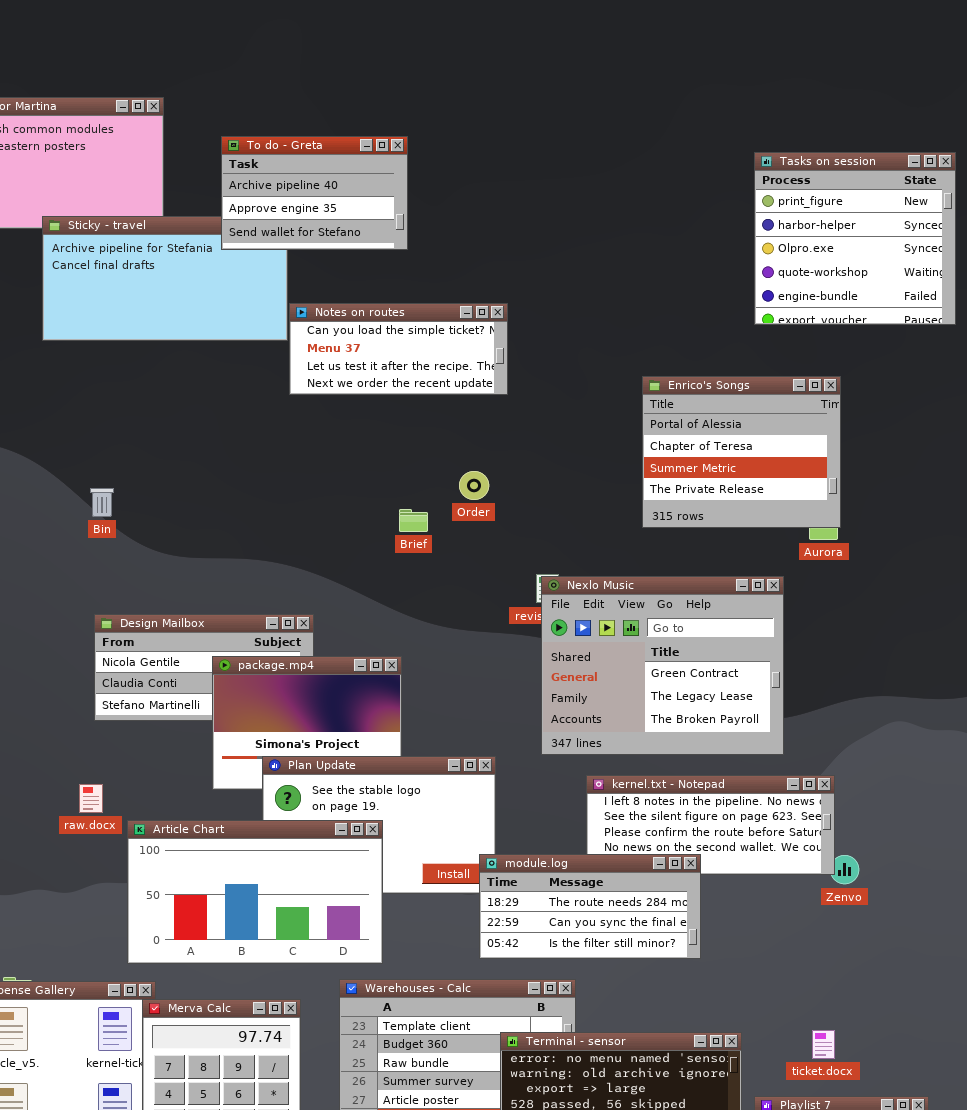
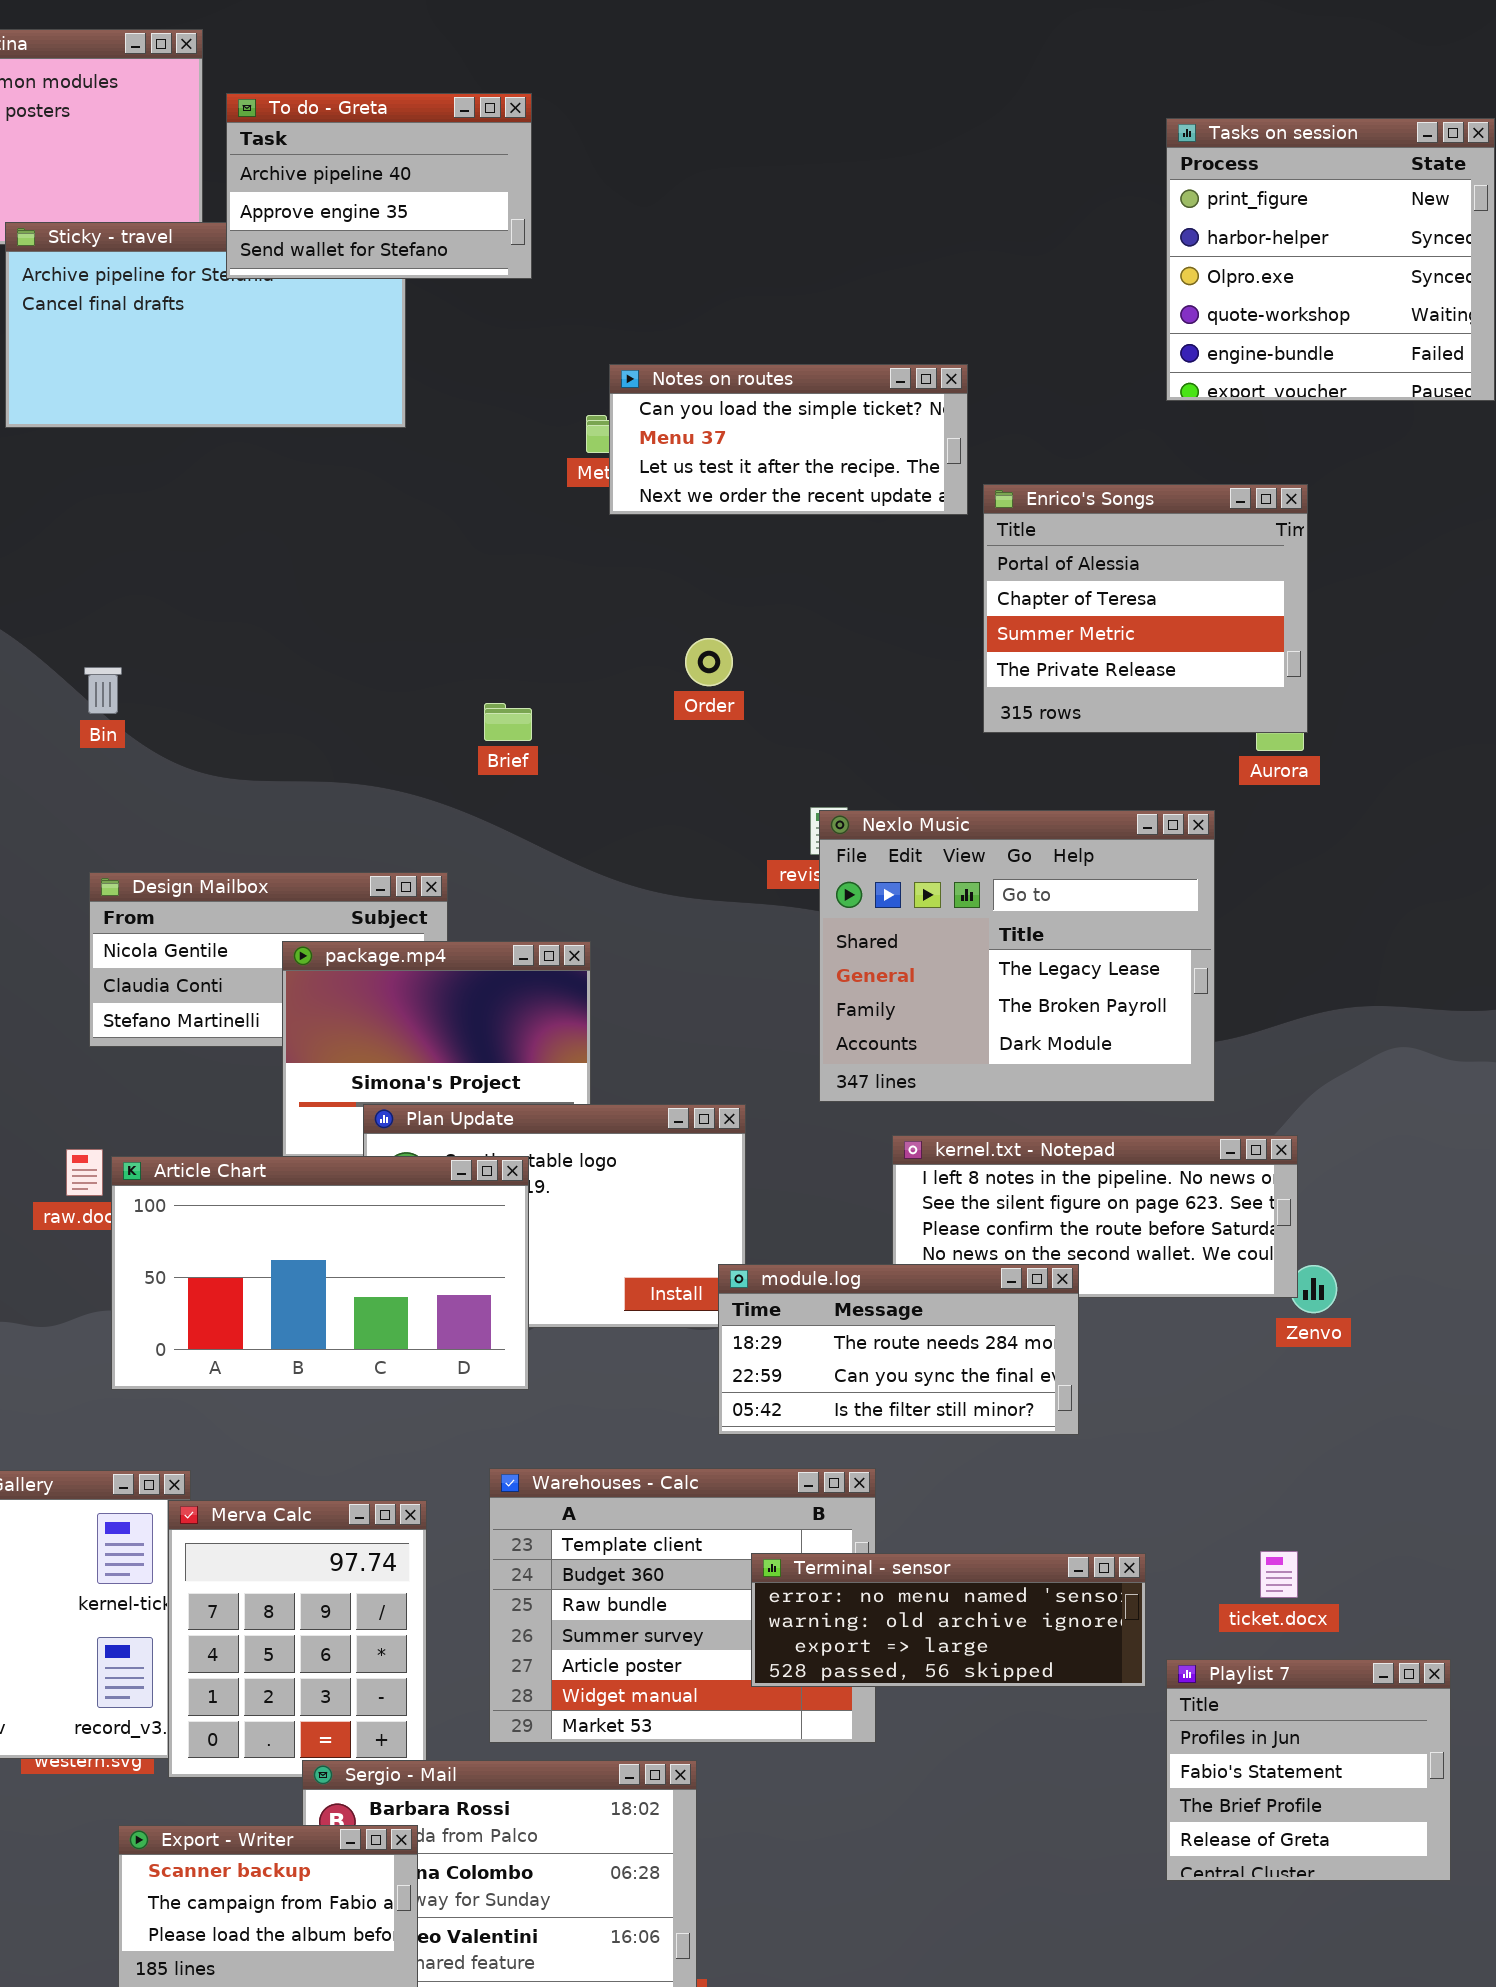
To do - Greta: [221,136,408,250] -> [226,93,532,279], moved
Notes on routes: [289,303,508,395] -> [609,364,968,515], moved
Brief: [399,509,428,532] -> [484,703,532,741], moved
Nexlo Music: [541,576,784,755] -> [819,810,1215,1102], scrolled down 1 row
Article Chart: [127,820,383,964] -> [111,1156,529,1390], moved

